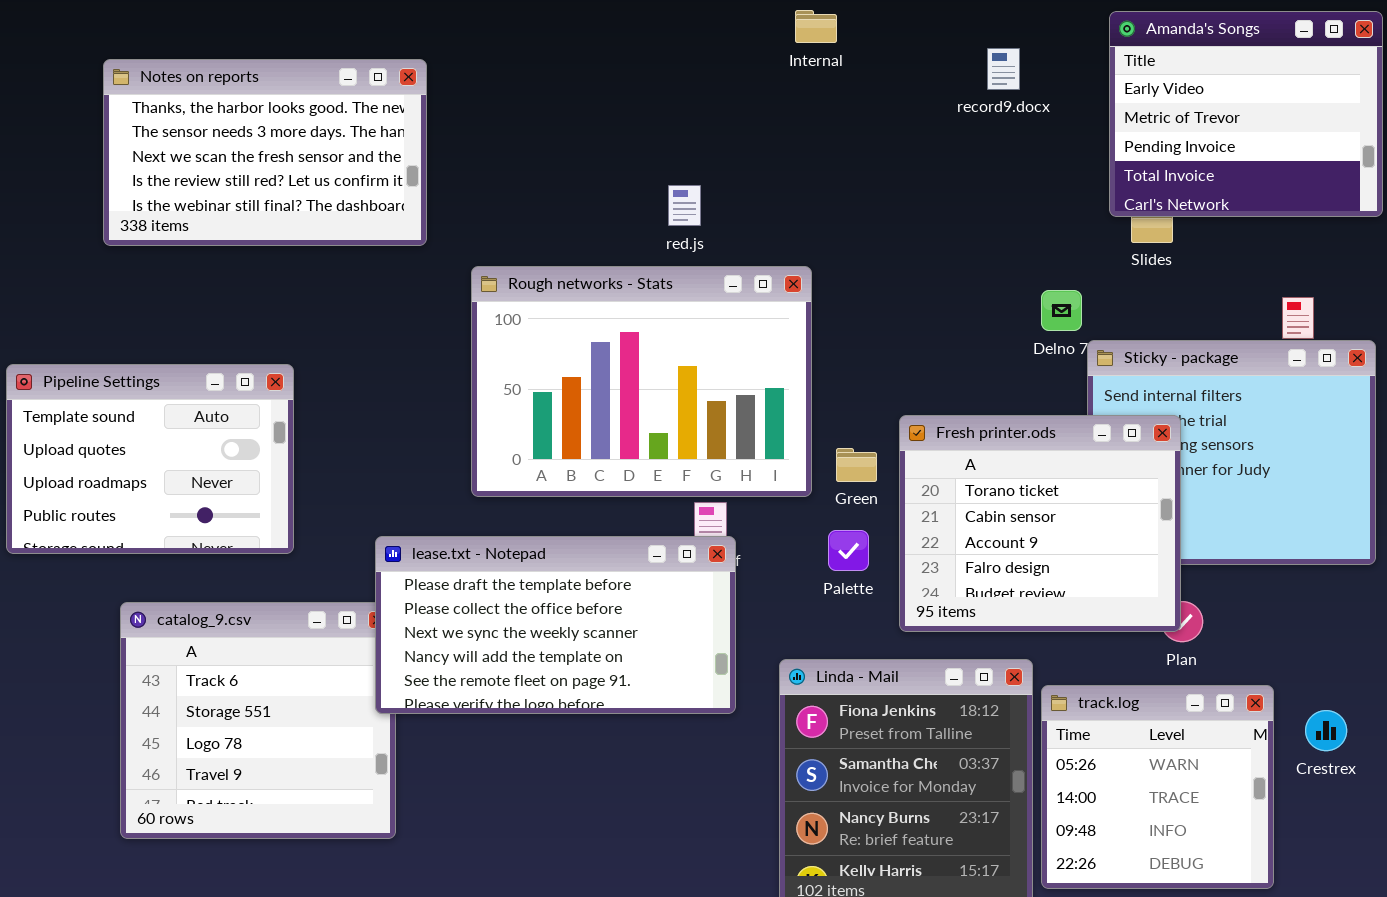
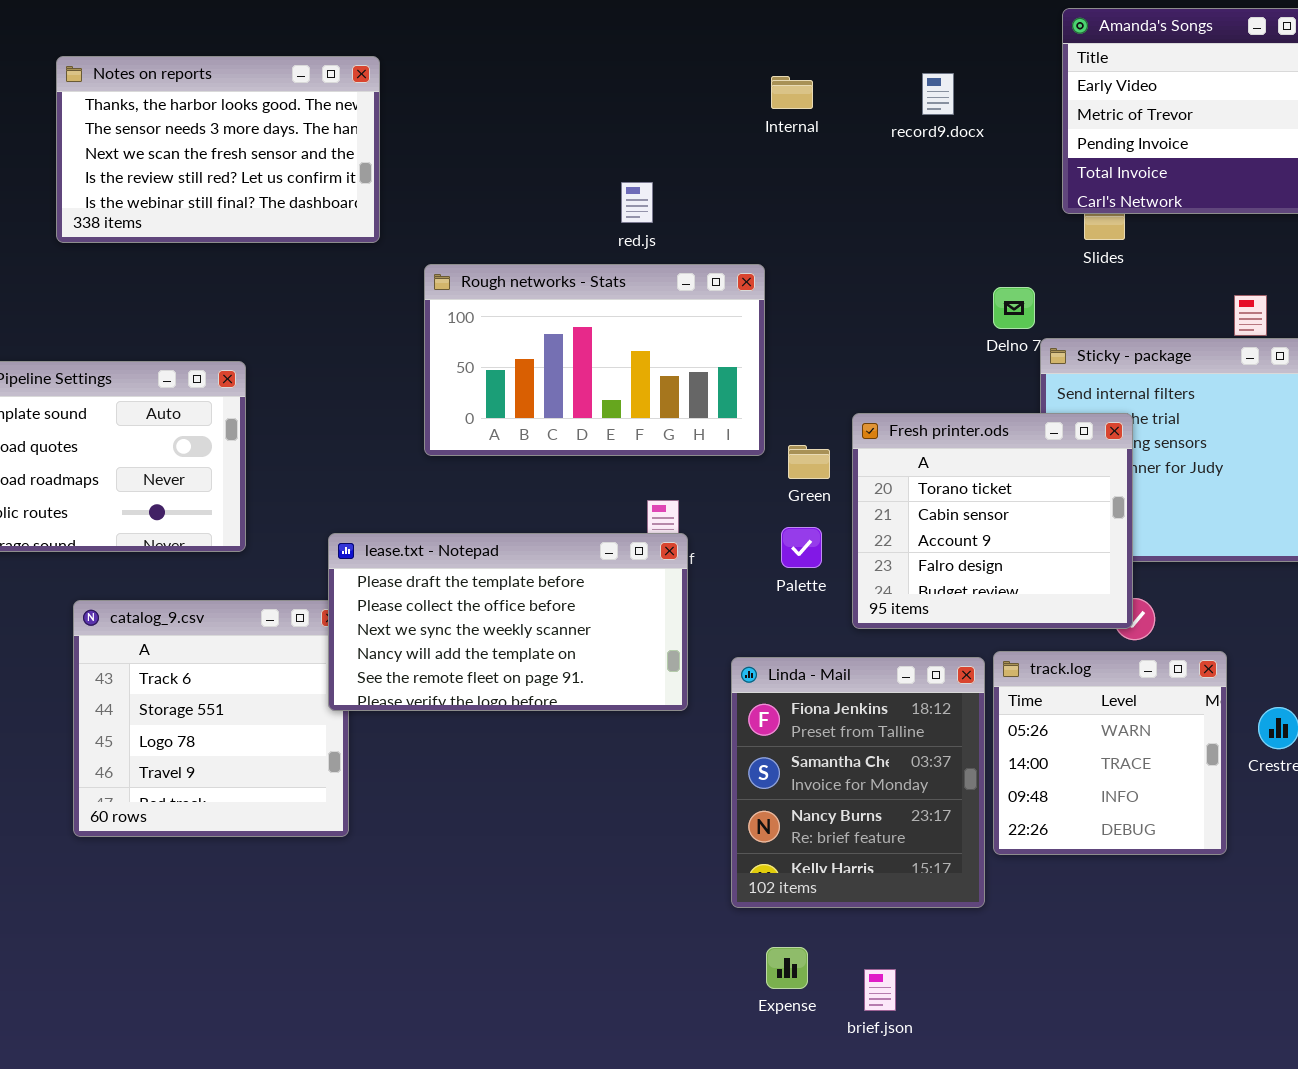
Internal: [795,10,837,43] -> [771,76,813,109], moved
record9.docx: [987,48,1020,90] -> [922,73,954,115], moved
Rough networks - Stats: [471,266,812,497] -> [424,264,765,456], resized
track.log: [1041,685,1274,889] -> [993,651,1227,855], moved

